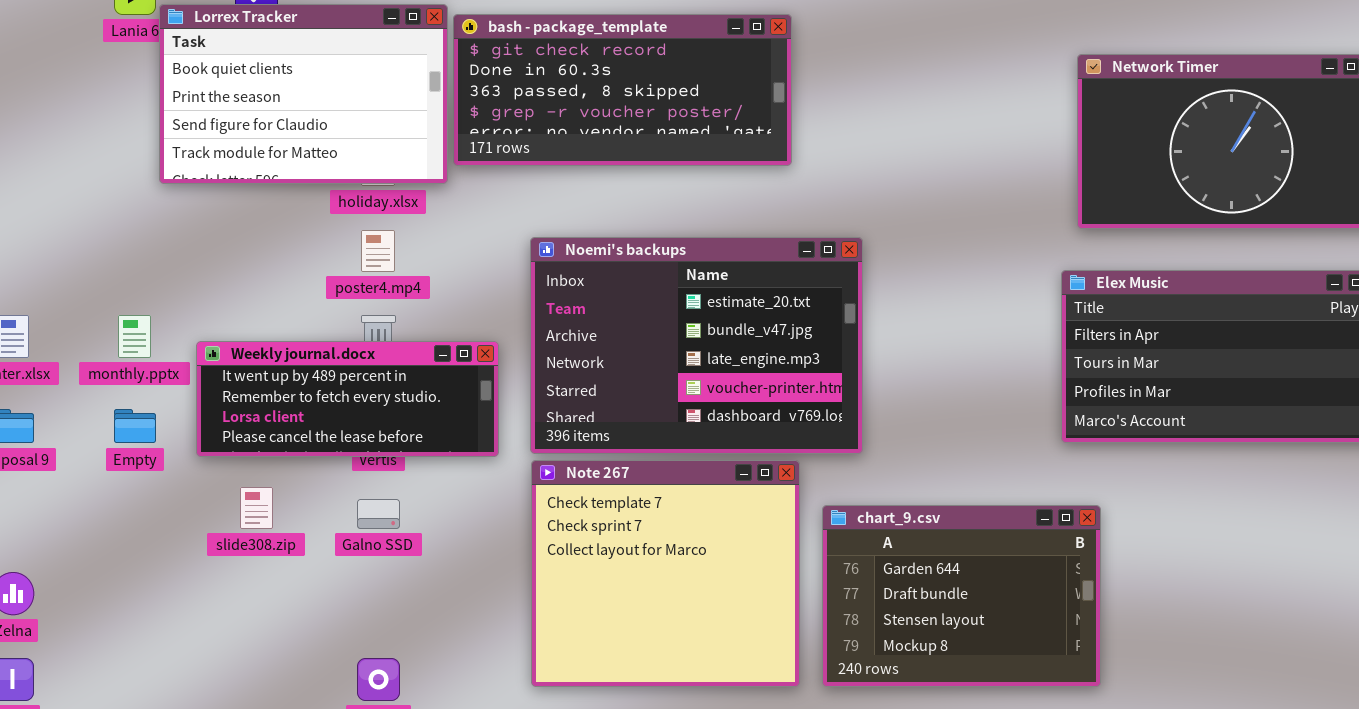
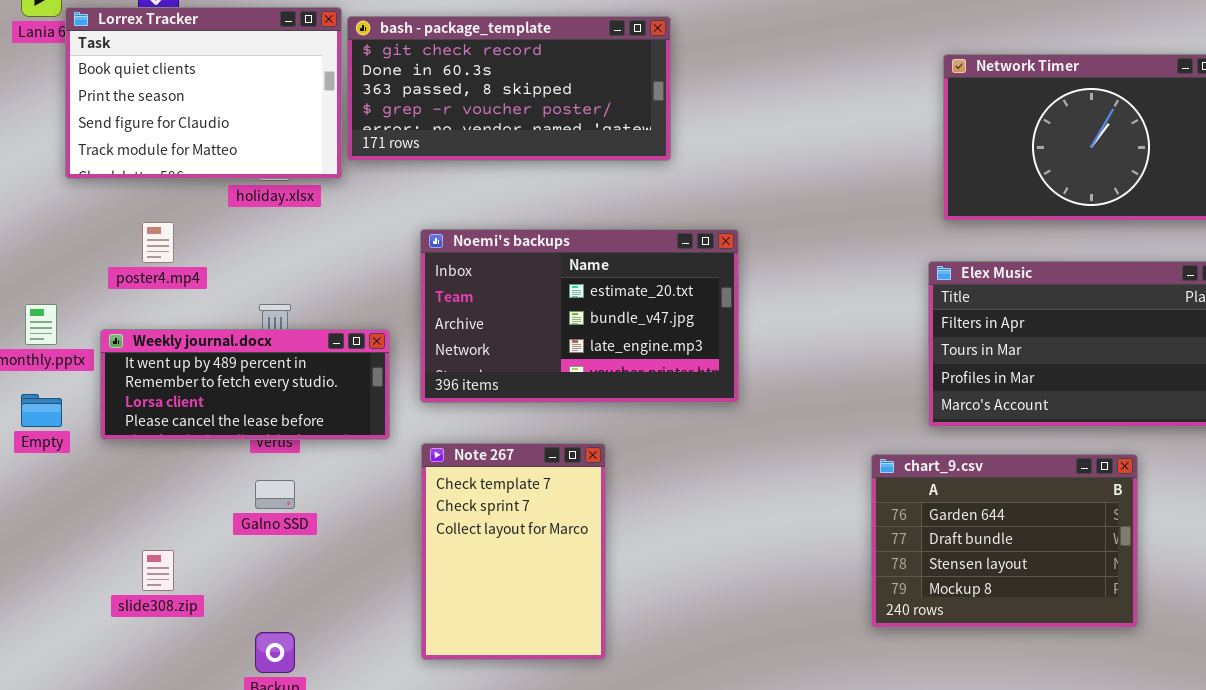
poster4.mp4: [361,230,395,272] -> [142,222,174,263], moved
Noemi's backups: [530,237,863,454] -> [420,229,739,403], resized
Note 267: [531,460,800,687] -> [421,443,606,660], resized
slide308.zip: [240,487,273,529] -> [142,550,174,591], moved
chart_9.csv: [822,505,1101,687] -> [871,454,1138,628], moved

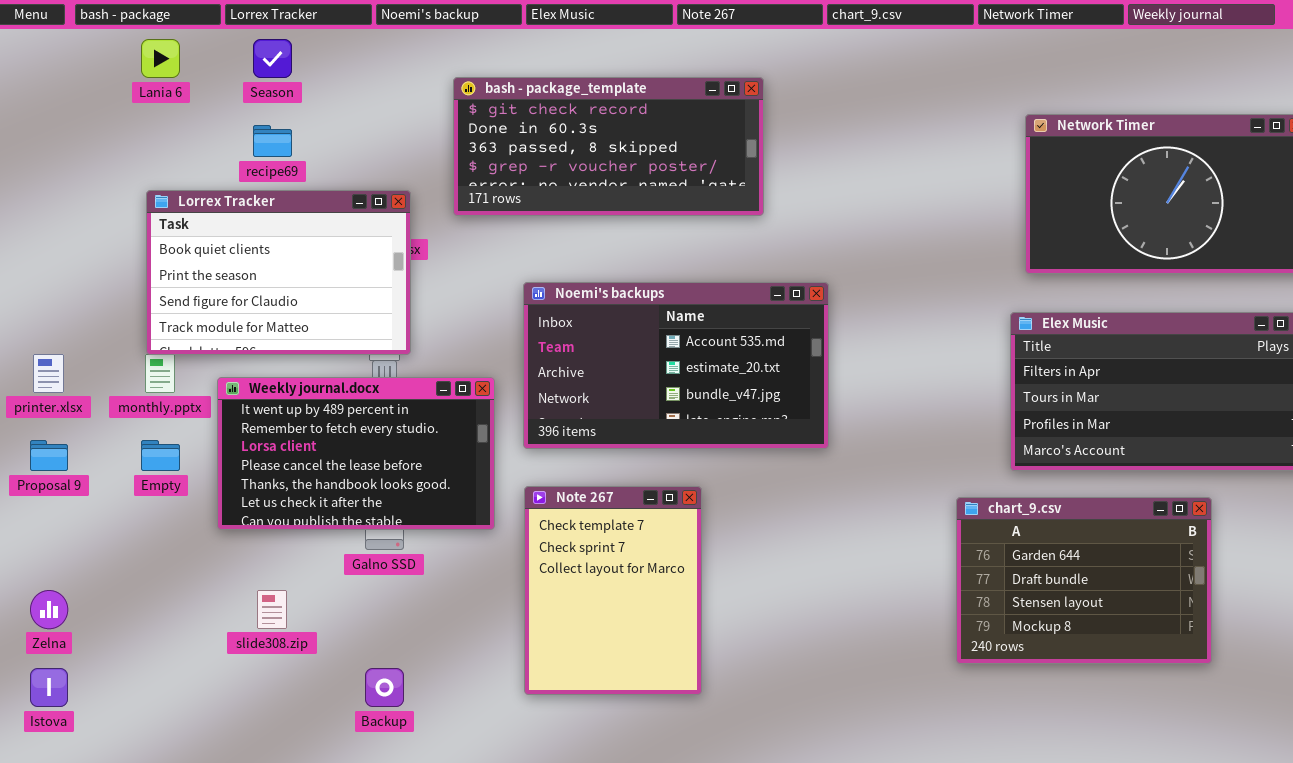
Lorrex Tracker: [65,7,342,179] -> [146,190,411,355], moved
Noemi's backups: [420,229,739,403] -> [523,282,829,449], scrolled up 1 row
Weekly journal.docx: [100,329,390,440] -> [217,377,495,530], resized

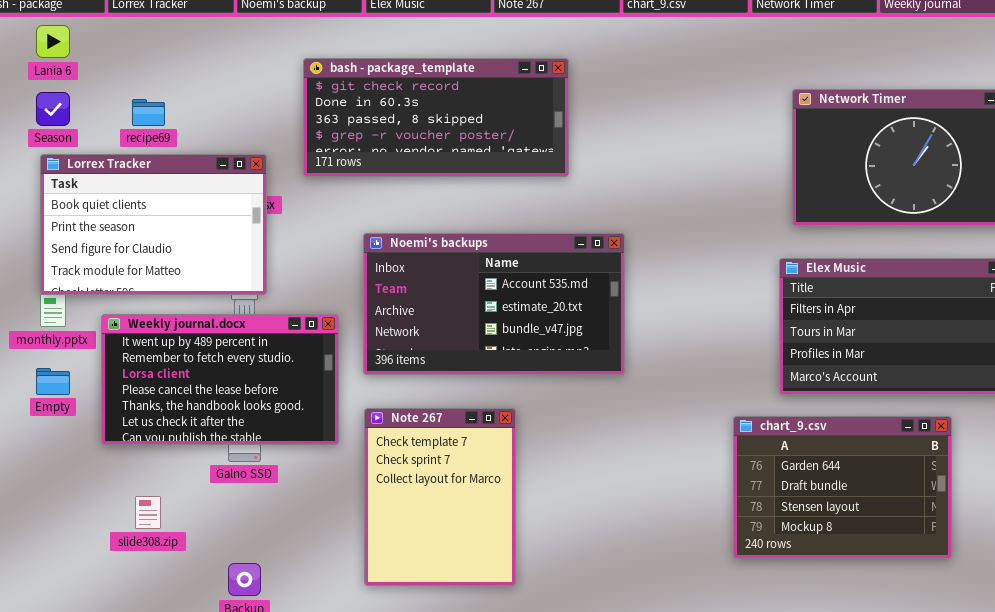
Season: [253,39,292,78] -> [36,92,70,126], moved

